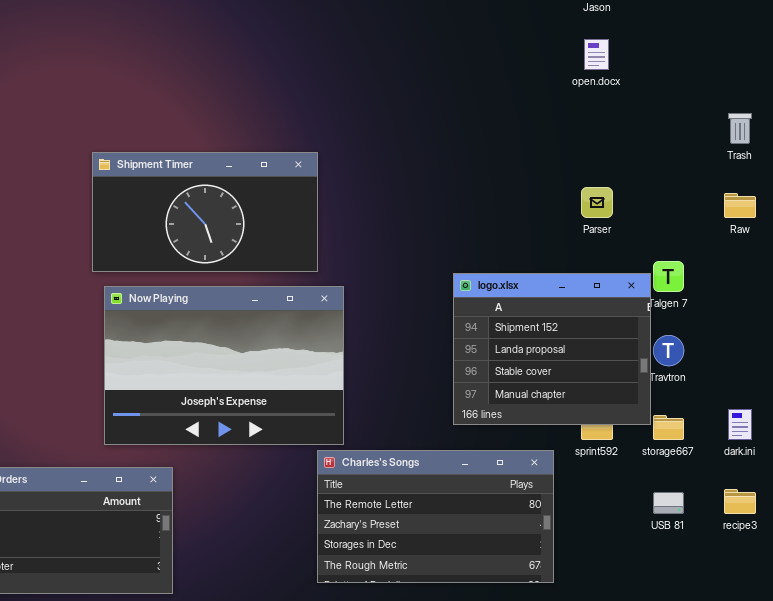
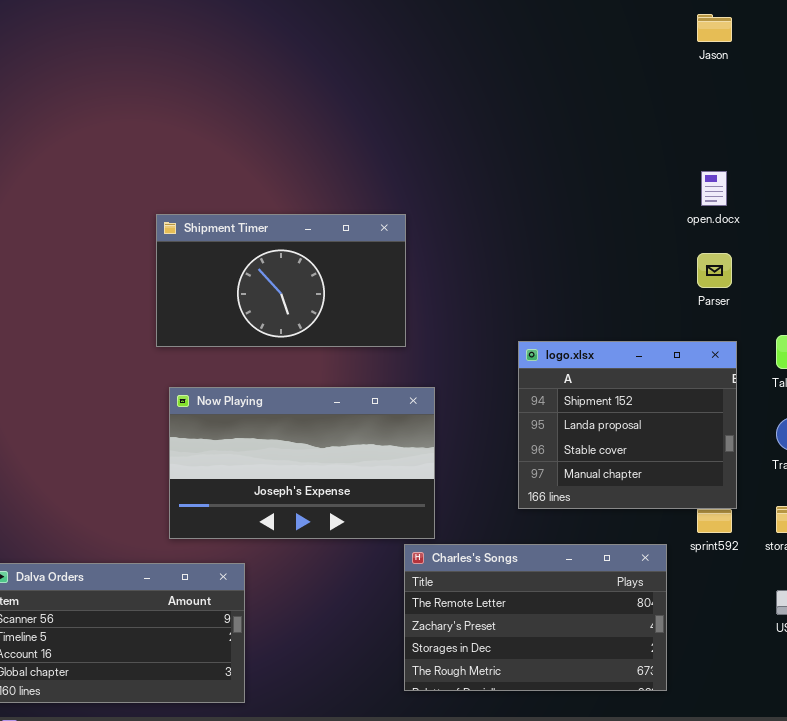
open.docx: [584,39,609,70] -> [701,171,727,206], moved
logo.xlsx: [453,273,651,425] -> [518,341,737,509], moved
Now Playing: [104,286,344,445] -> [169,387,435,539], resized

